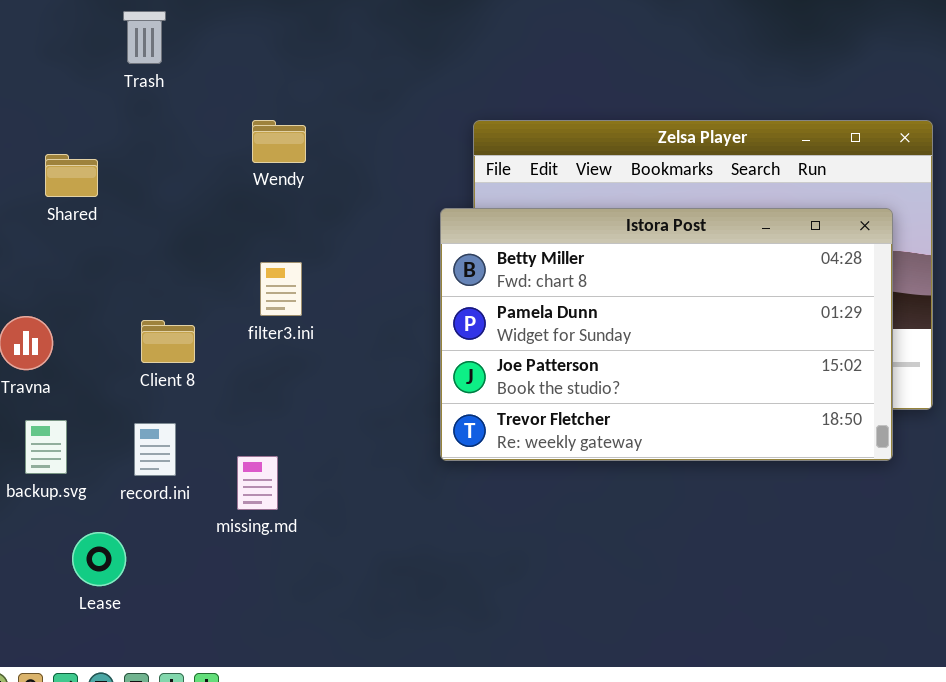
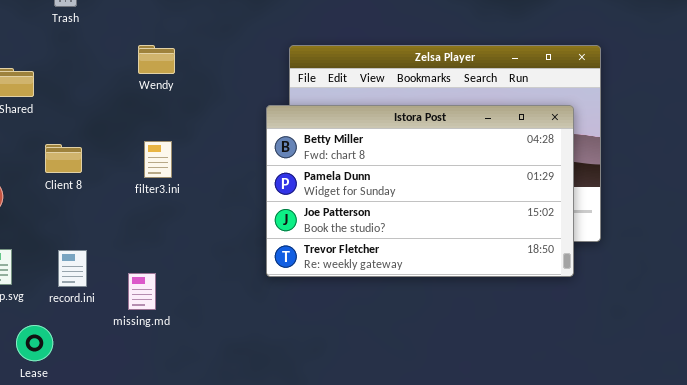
Client 8: [141,320,195,363] -> [45,144,82,173], moved

